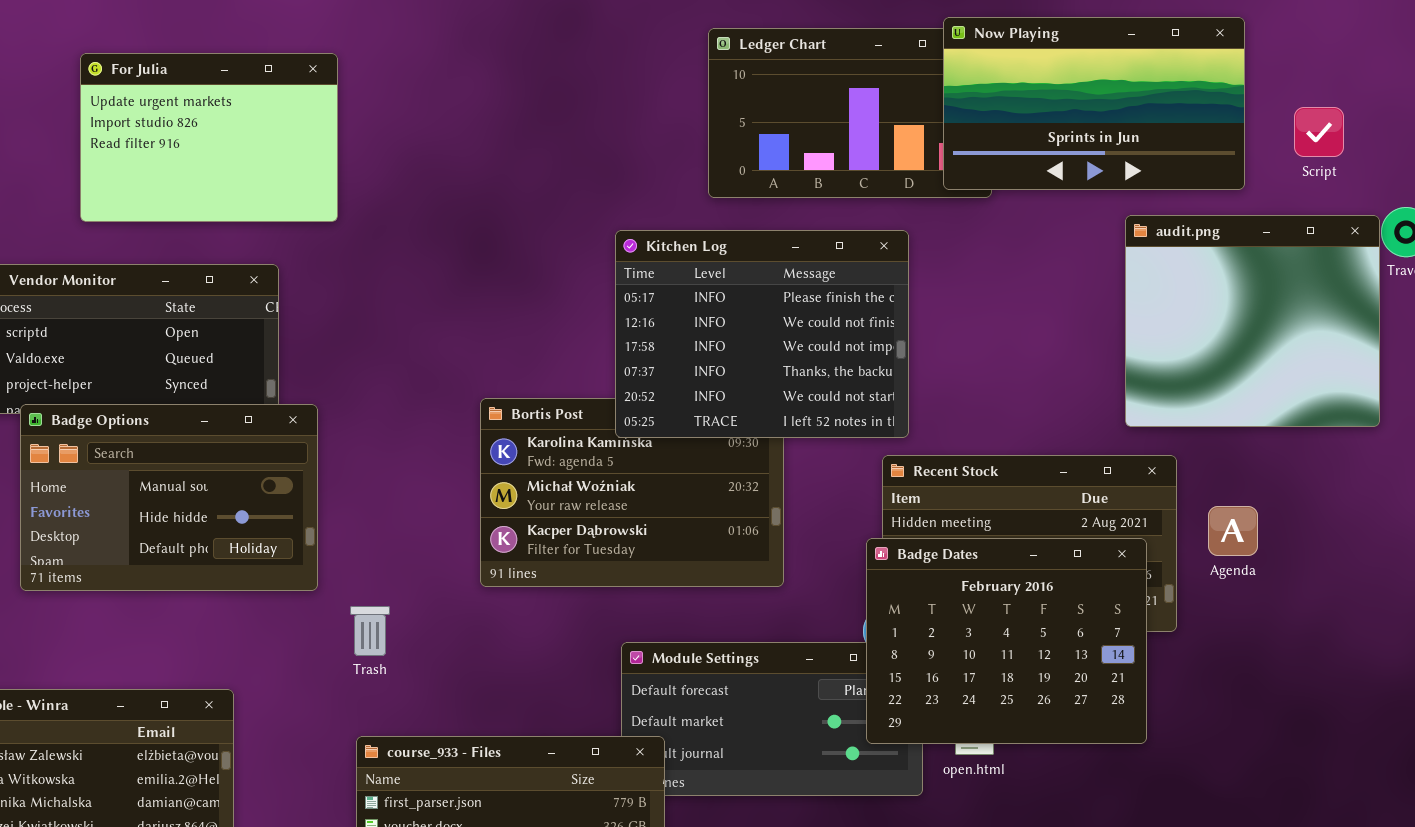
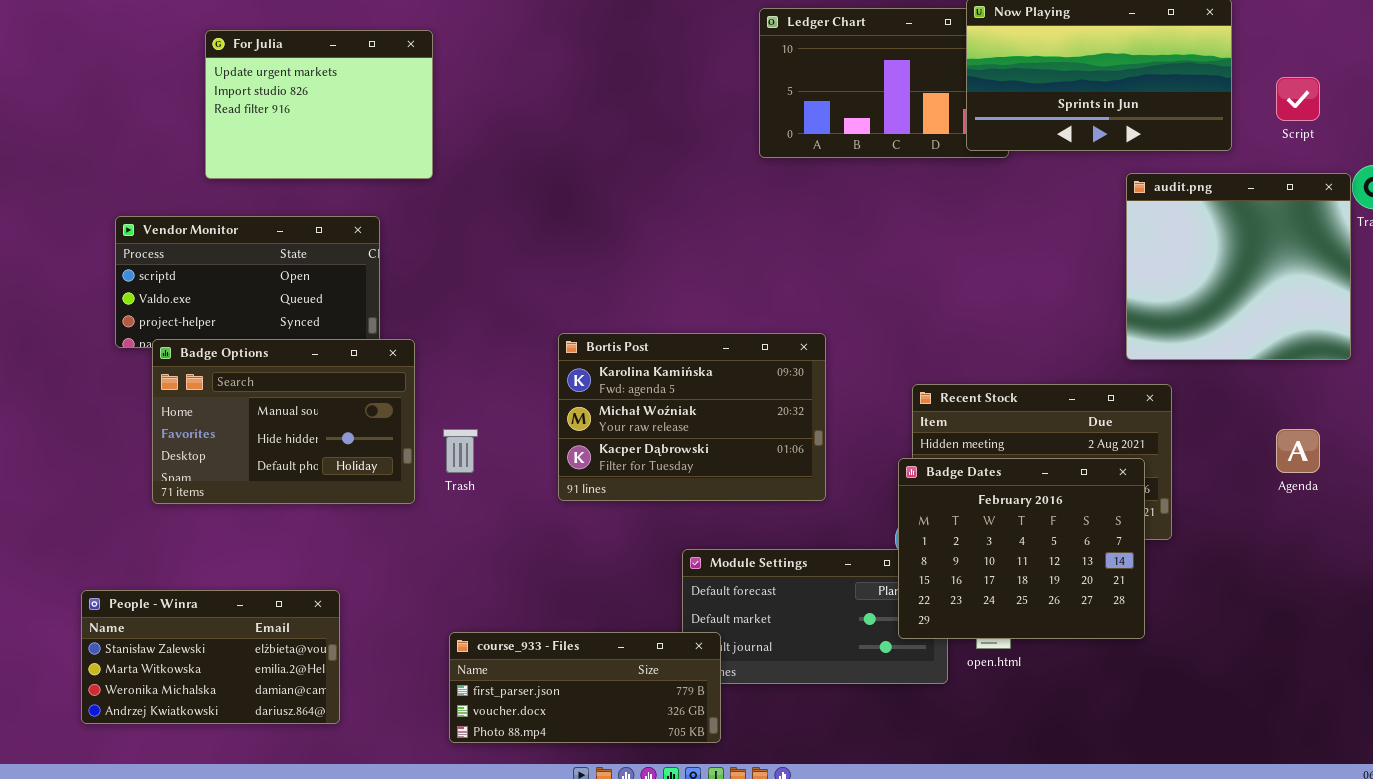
Kitchen Log: [615,230,909,438] -> none, closed
Agenda: [1208,506,1258,556] -> [1276,429,1320,473], moved
Trash: [350,606,390,656] -> [443,429,478,473], moved

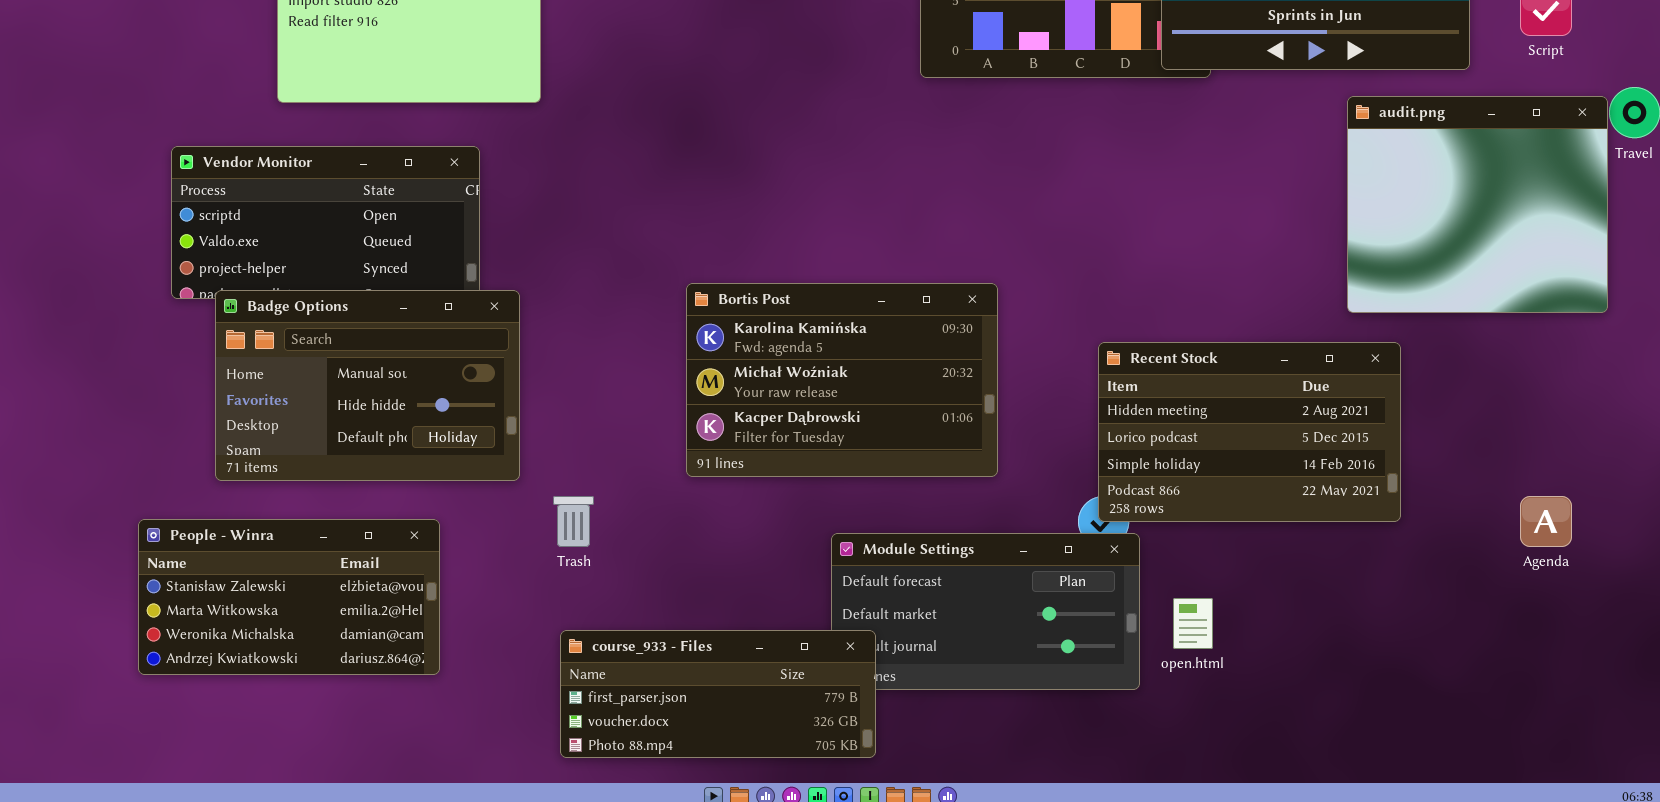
Trash: [443,429,478,473] -> [553,496,594,547], moved
Agenda: [1276,429,1320,473] -> [1520,496,1572,547], moved
Badge Dates: [898,458,1145,639] -> none, closed
People - Winra: [81,590,340,724] -> [138,519,440,675], moved

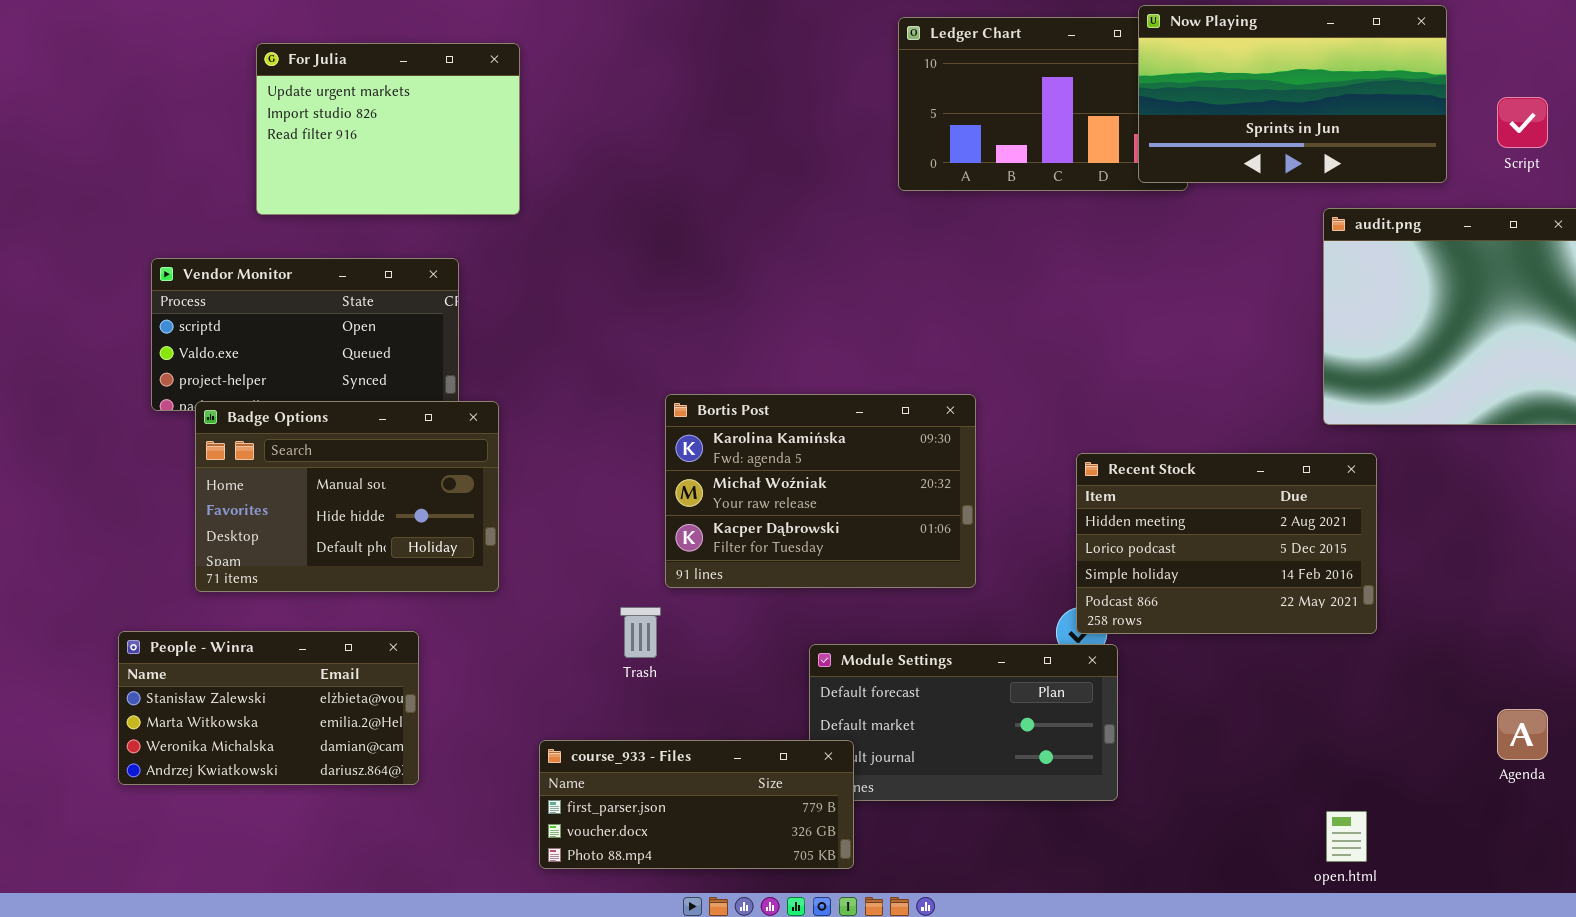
Trash: [553,496,594,547] -> [620,607,661,658], moved
Agenda: [1520,496,1572,547] -> [1497,709,1548,760], moved
open.html: [1173,598,1213,649] -> [1326,811,1367,862], moved

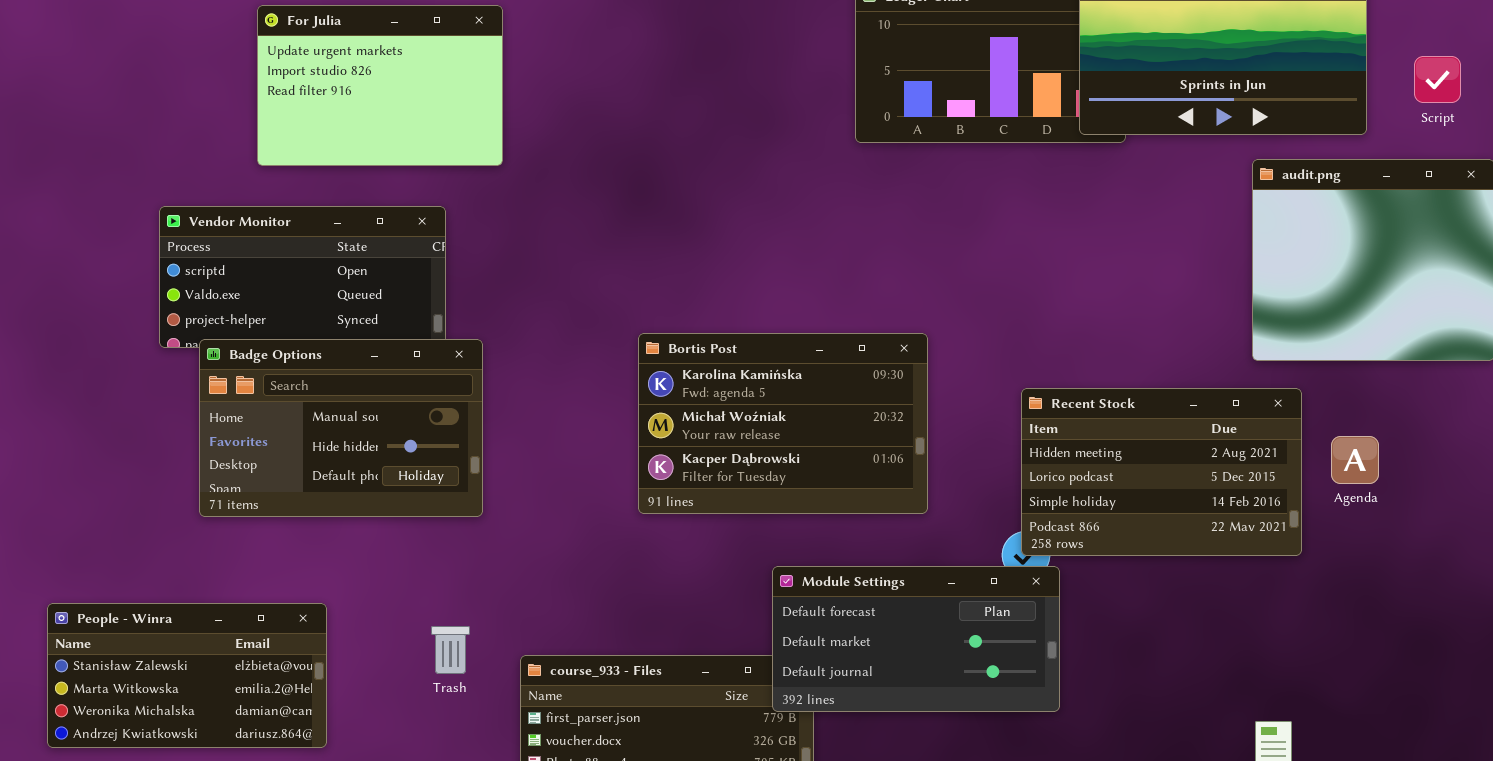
Trash: [620,607,661,658] -> [431,626,470,674], moved
People - Winra: [118,631,419,785] -> [47,603,327,748], moved
Module Settings: [809,644,1118,801] -> [772,566,1060,712], raised
Agenda: [1497,709,1548,760] -> [1331,436,1379,484], moved

